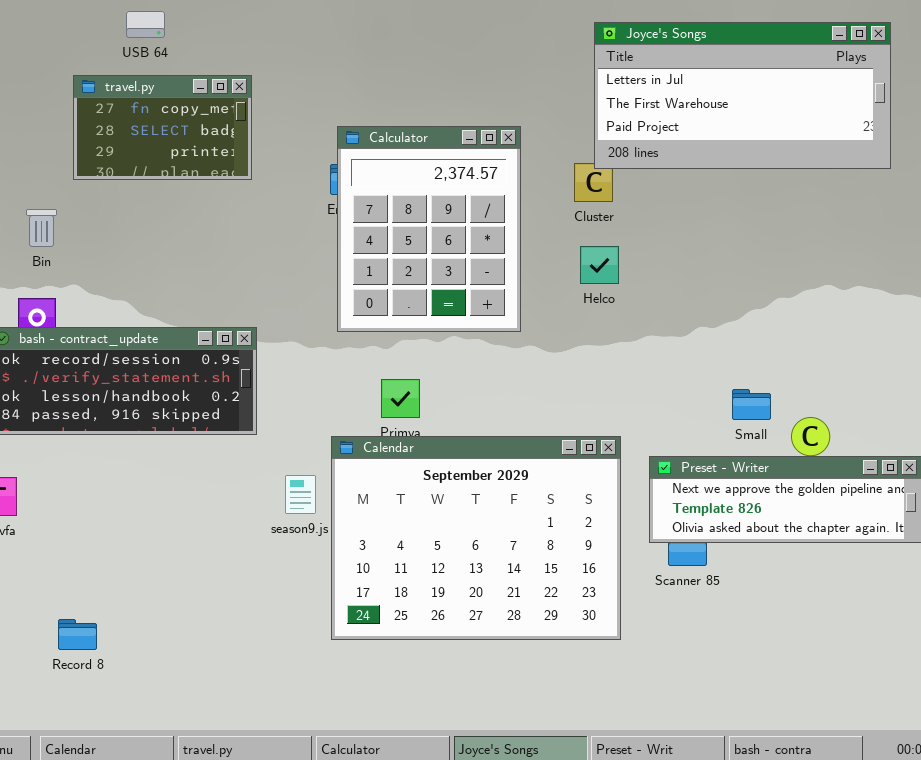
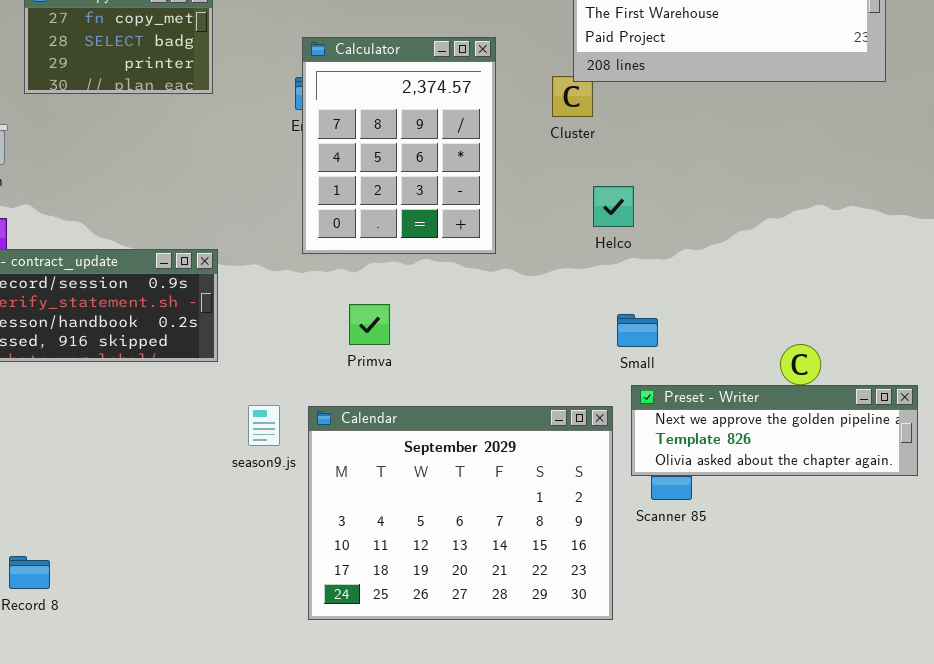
Helco: [580,246,619,284] -> [593,186,634,227], moved
Small: [732,389,771,420] -> [617,314,658,347], moved
Calendar: [331,436,621,640] -> [308,406,613,620], moved

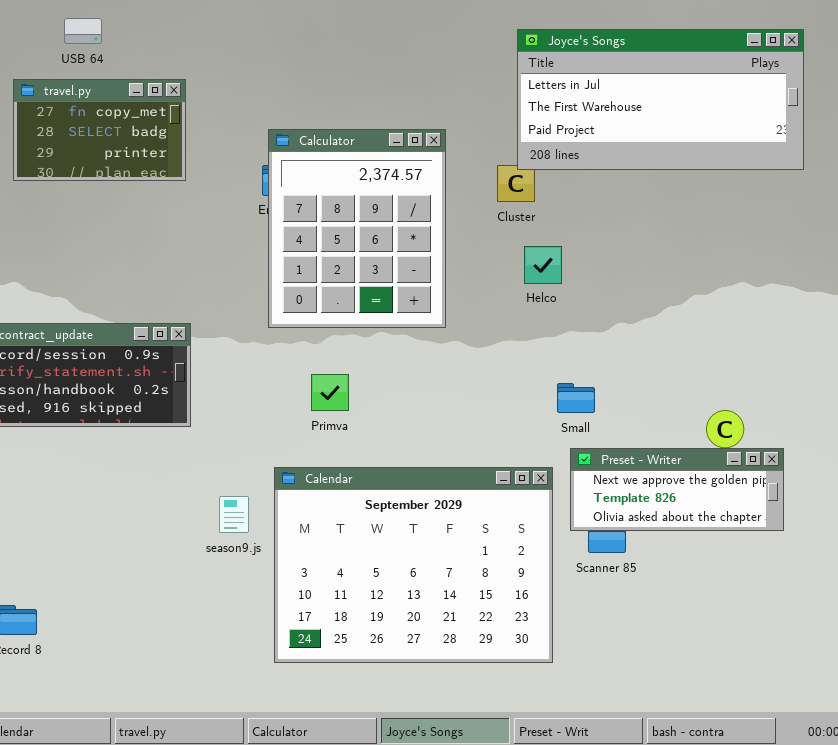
Helco: [593,186,634,227] -> [524,246,562,284], moved
Preset - Writer: [631,385,918,476] -> [570,448,784,531], resized
season9.js: [248,405,280,446] -> [219,496,249,533], moved

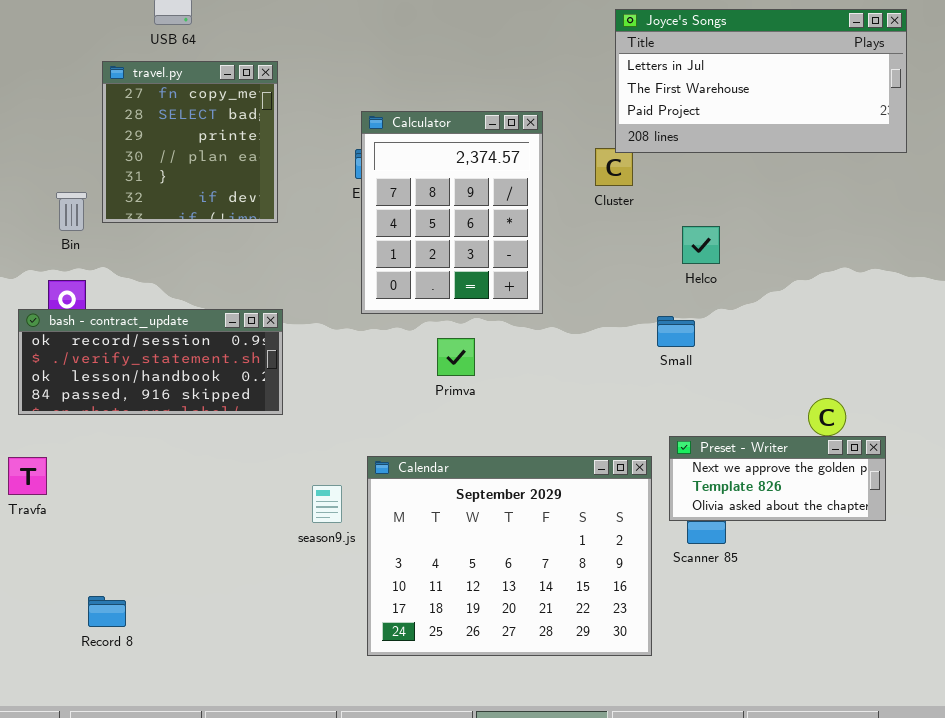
travel.py: [13,79,186,181] -> [102,61,278,223], resized
Helco: [524,246,562,284] -> [682,226,720,264], moved
Primva: [311,374,349,411] -> [437,338,475,376], moved
Small: [557,383,595,413] -> [657,316,695,347], moved

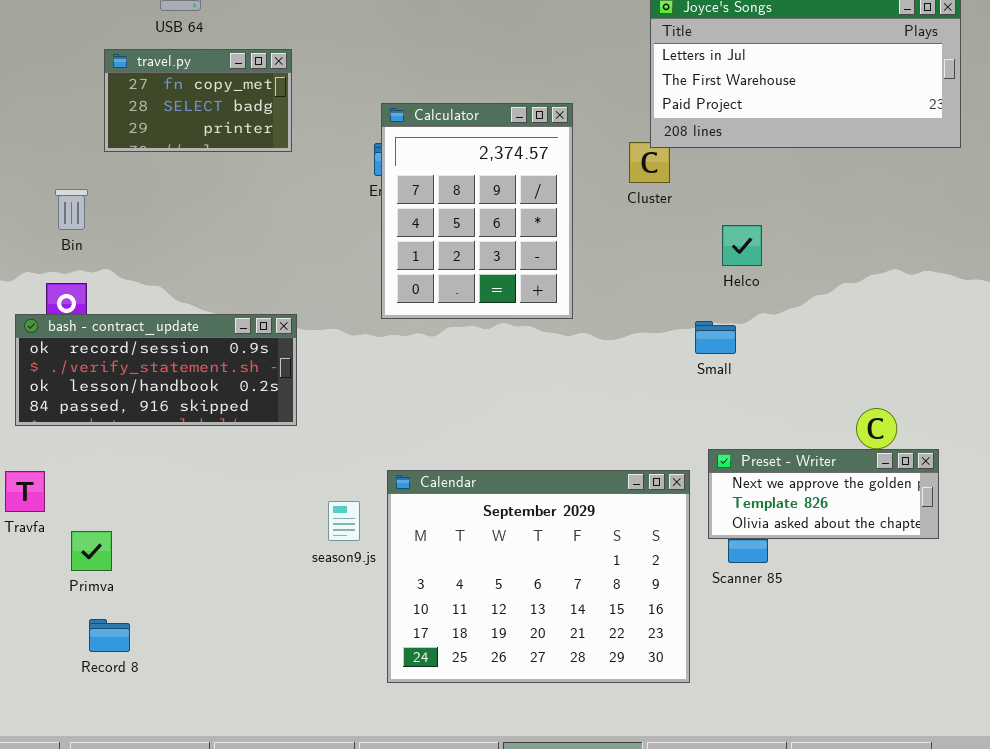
travel.py: [102,61,278,223] -> [104,49,292,152], resized
Primva: [437,338,475,376] -> [71,531,112,571], moved

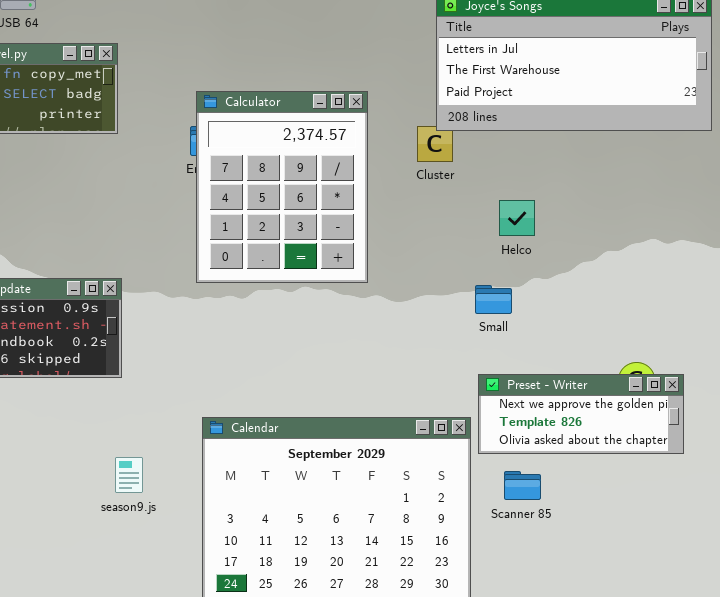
Preset - Writer: [708,449,939,539] -> [478,374,684,454], moved
season9.js: [328,501,360,541] -> [115,457,143,493], moved

